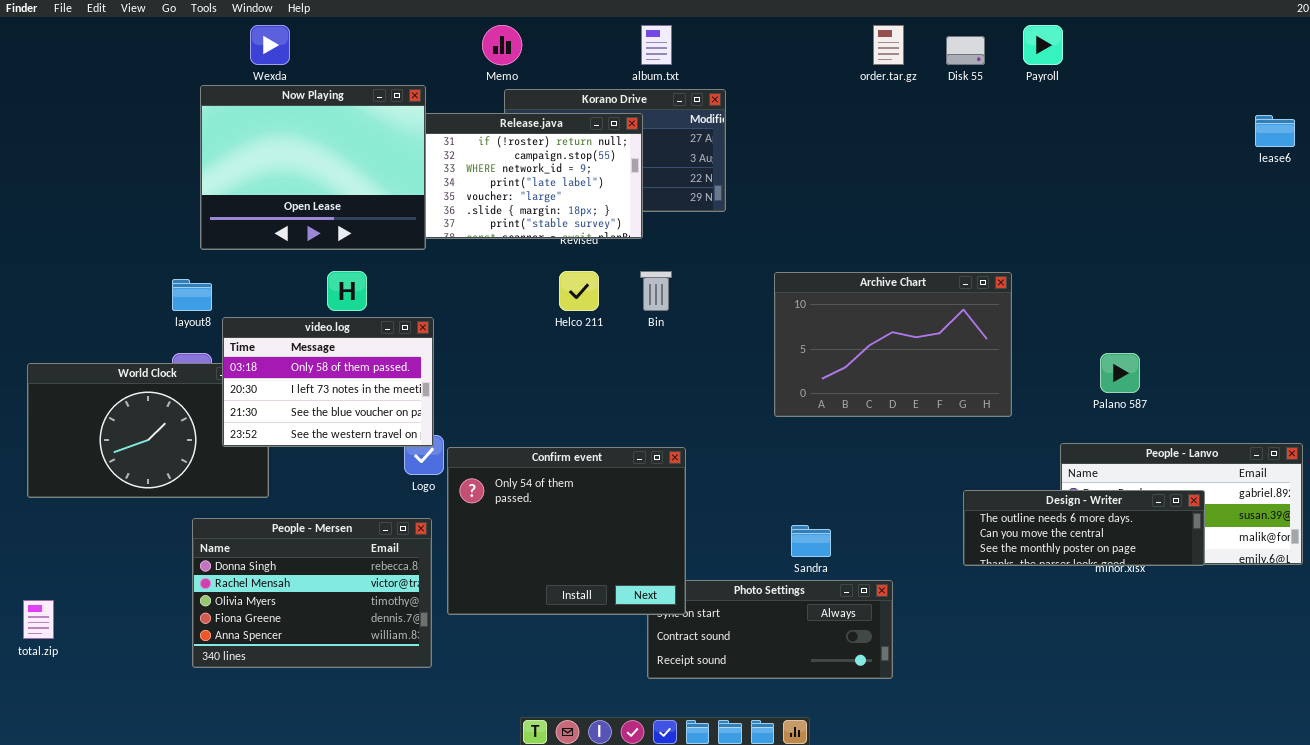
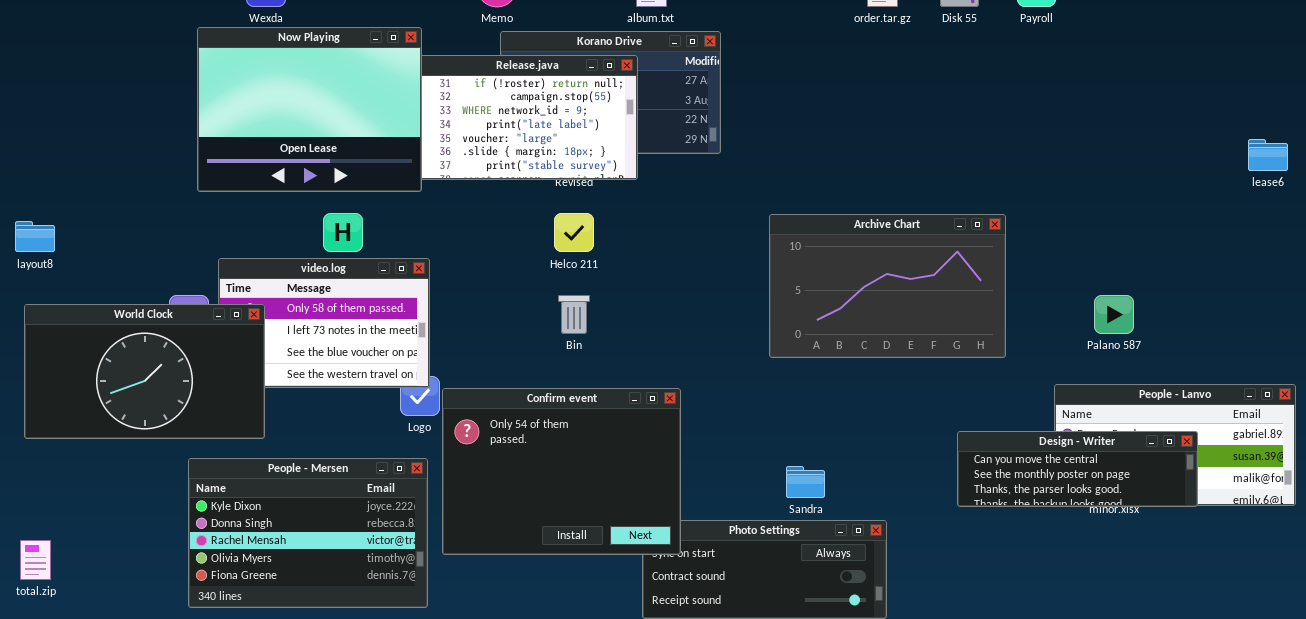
lease6: [1255,115,1295,147] -> [1248,139,1288,171], moved
Bin: [640,271,672,311] -> [558,295,590,334], moved
layout8: [172,279,212,311] -> [15,221,55,252], moved
World Clock: [27,363,269,498] -> [24,304,265,439], raised
Design - Writer: [963,490,1205,566] -> [957,431,1198,507], scrolled down 1 row
People - Mersen: [192,518,432,668] -> [188,458,428,608], scrolled up 1 row

